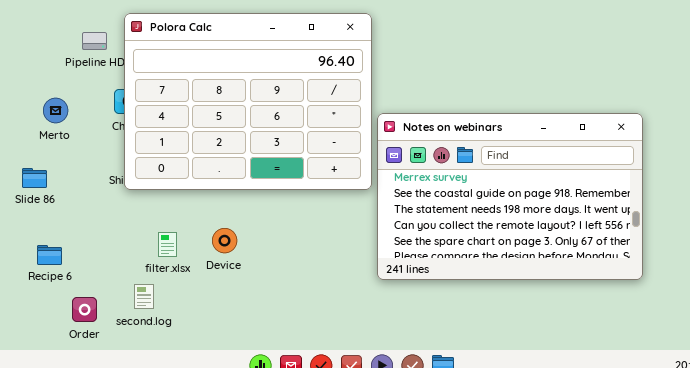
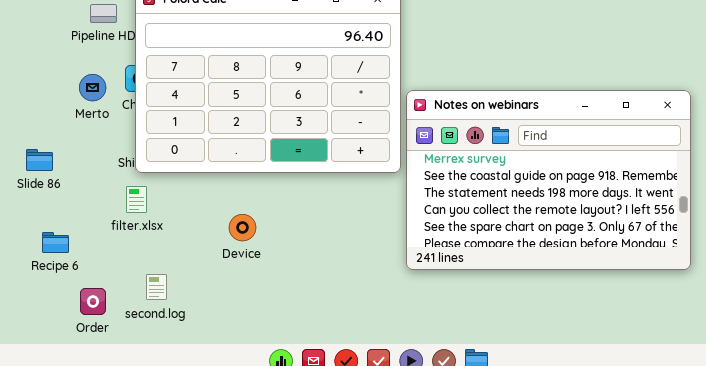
Merto: [43,98,68,123] -> [79,74,106,101], moved
filter.xlsx: [158,232,177,257] -> [126,186,147,213], moved

